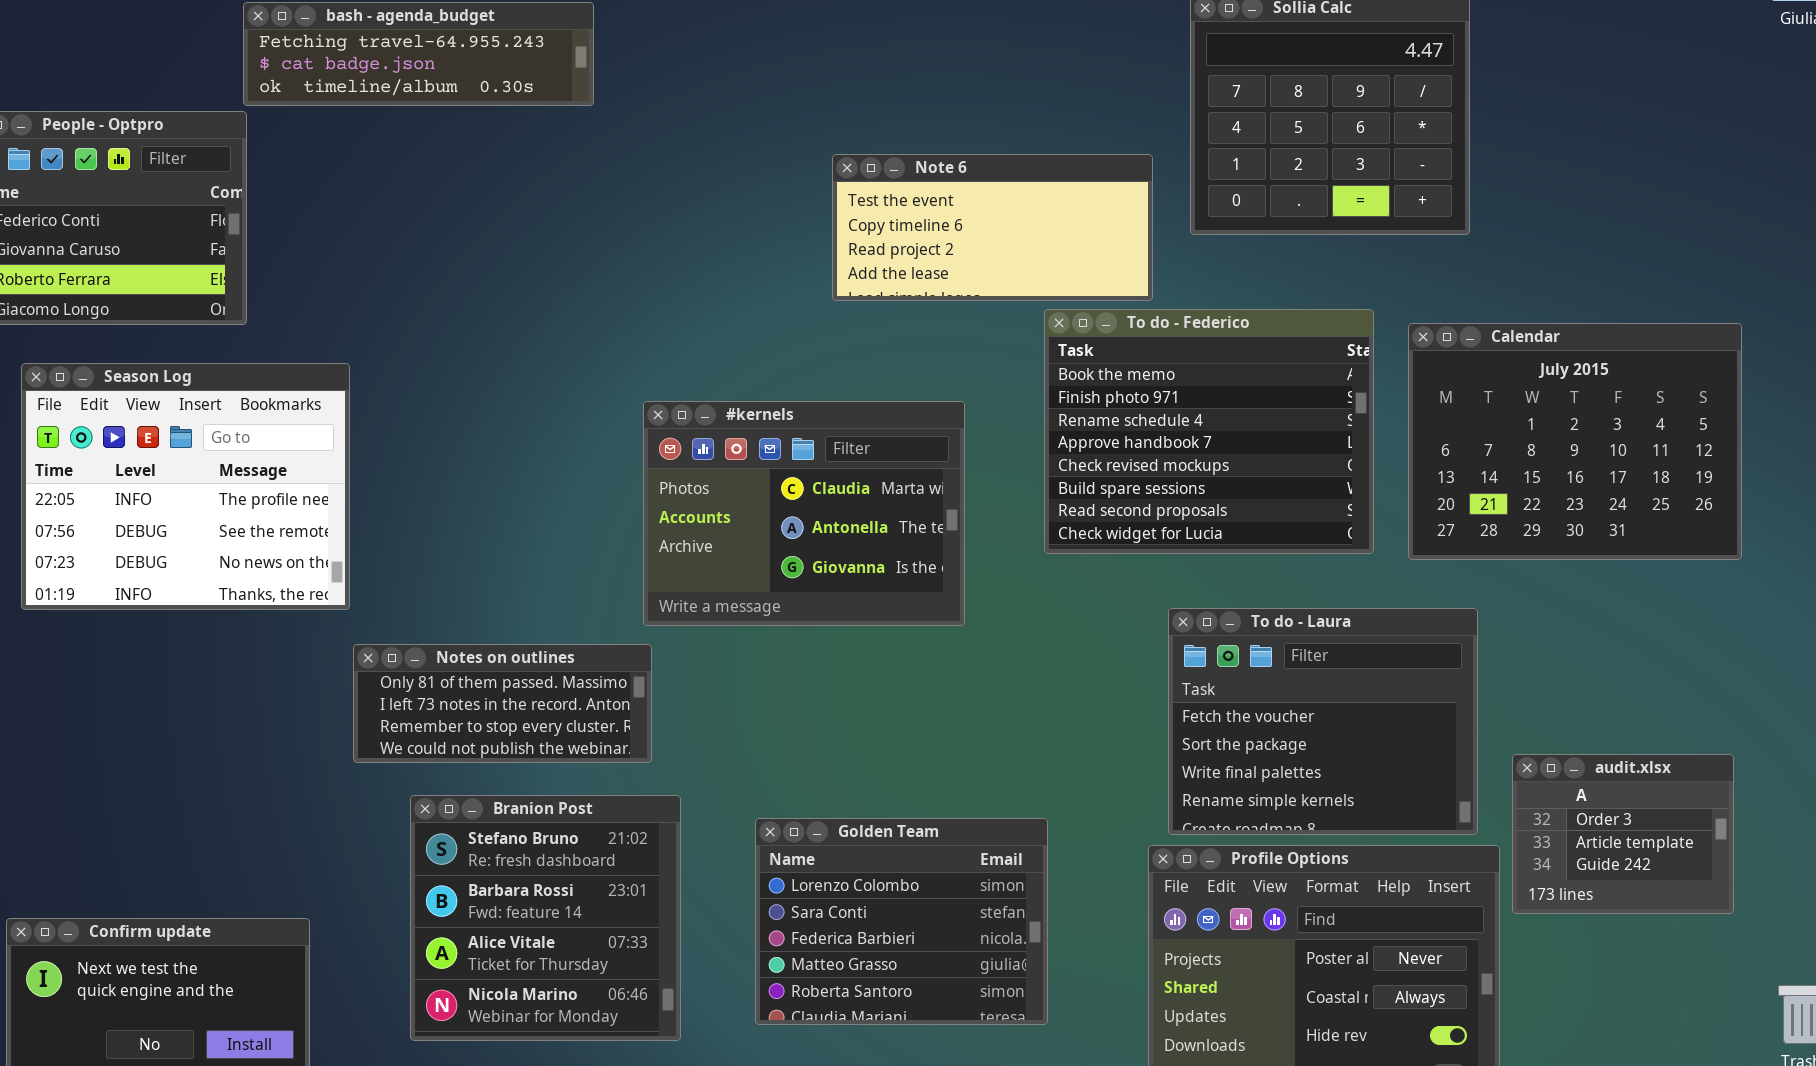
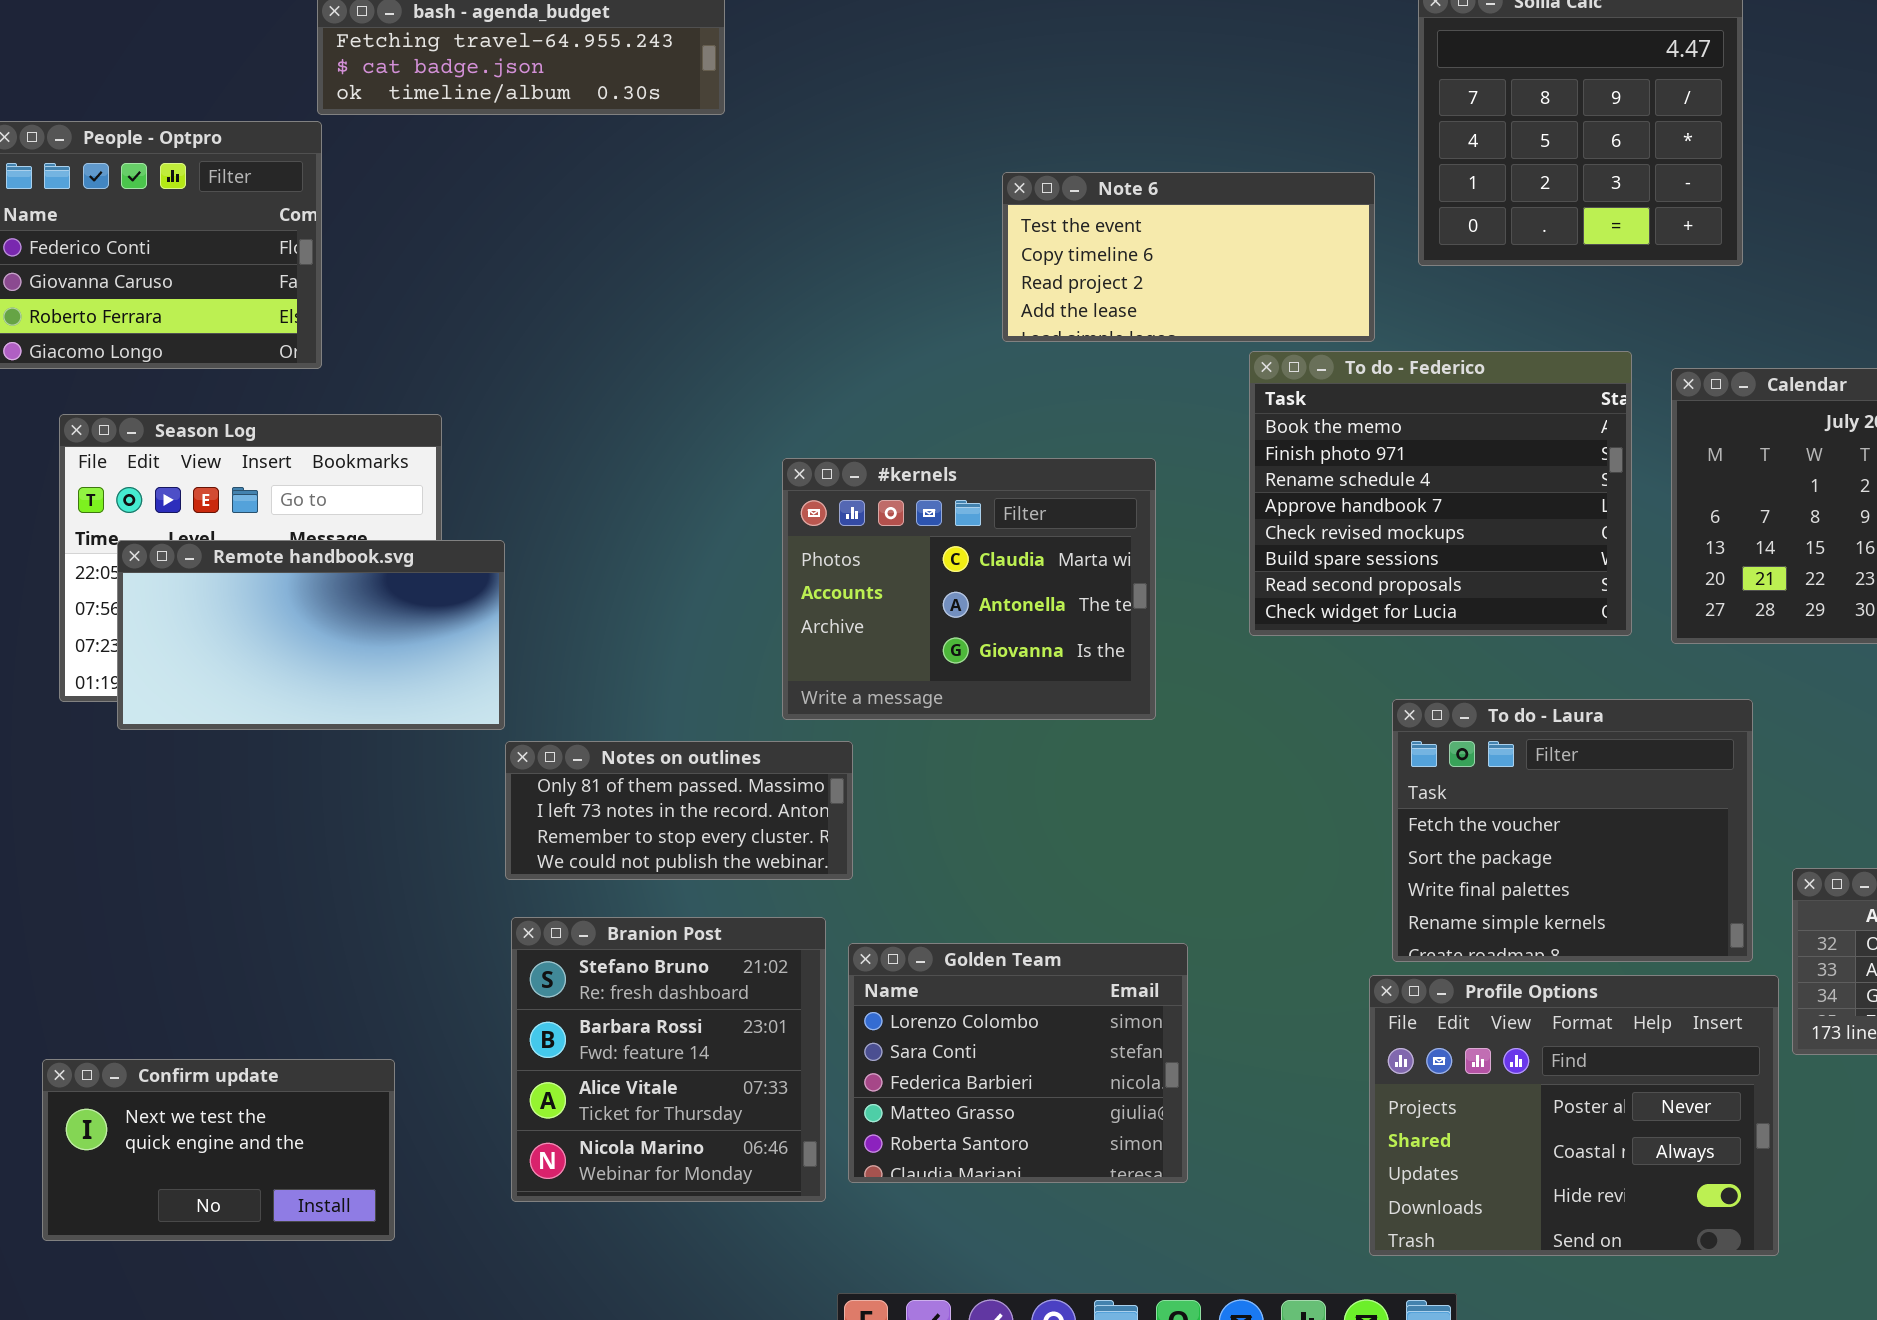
Remote handbook.svg: none -> [117,540,505,730], opened
Notes on outlines: [353,644,652,763] -> [505,741,853,880], moved
Golden Team: [755,818,1048,1025] -> [848,943,1188,1183], moved

